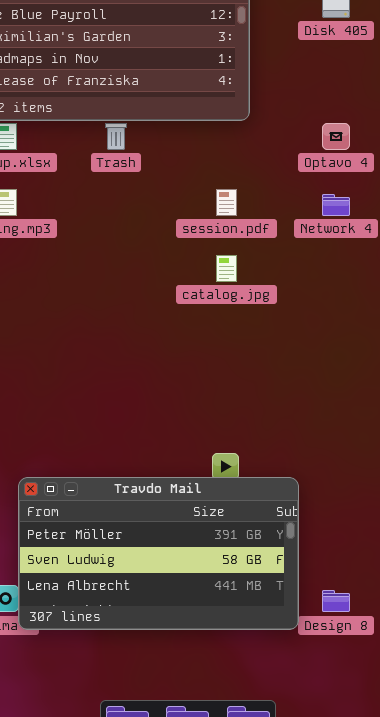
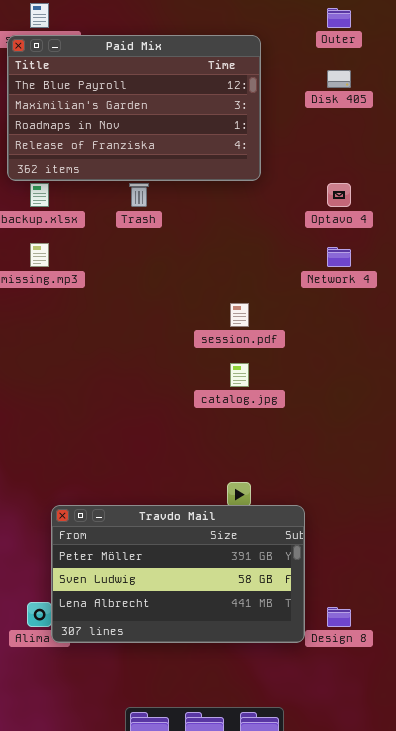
session.pdf: [216,189,237,216] -> [230,303,249,327], moved
catalog.jpg: [216,255,237,282] -> [230,363,249,387], moved

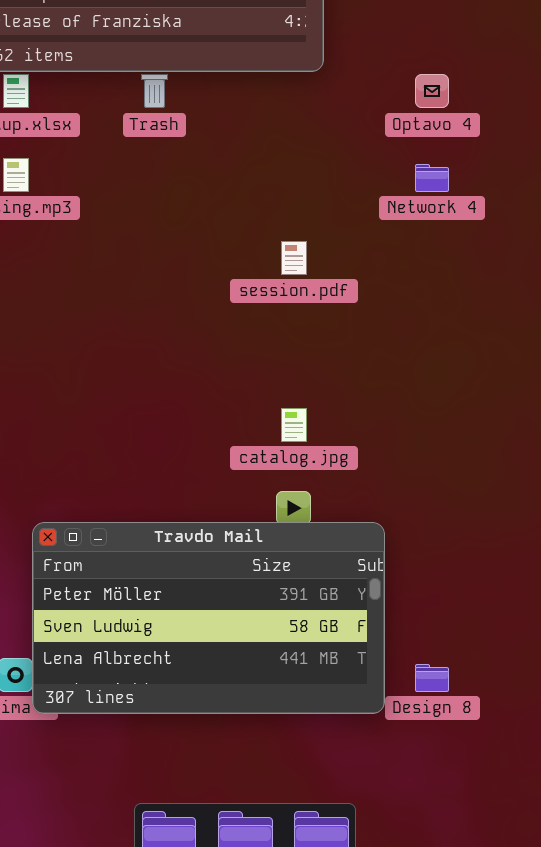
catalog.jpg: [230,363,249,387] -> [281,408,307,442], moved

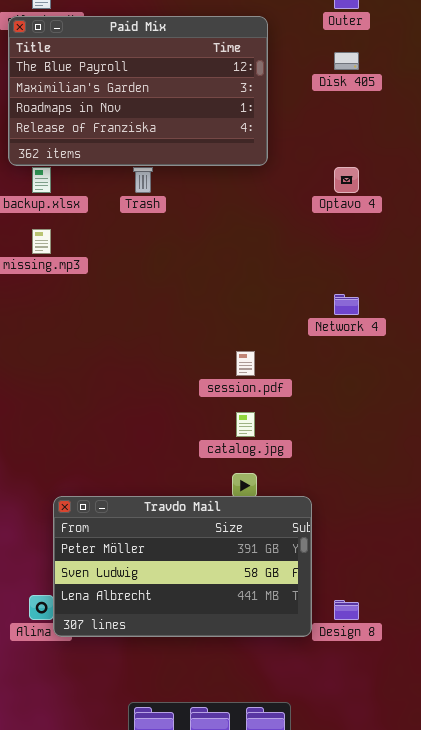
Network 4: [415,164,449,192] -> [334,294,359,315], moved
session.pdf: [281,241,307,275] -> [236,351,255,376], moved

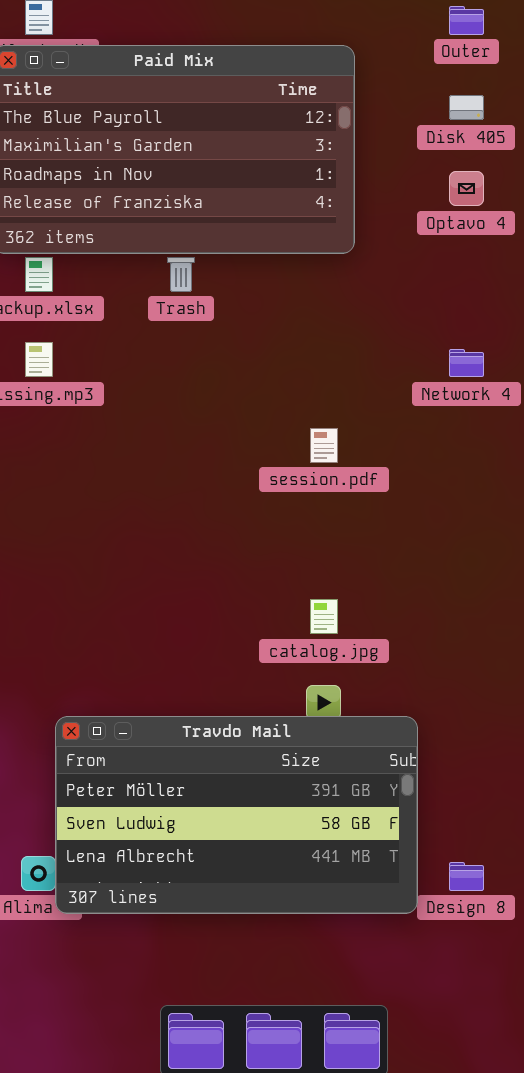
Optavo 4: [334,167,359,193] -> [449,171,484,206], moved
Network 4: [334,294,359,315] -> [449,349,484,377], moved
session.pdf: [236,351,255,376] -> [310,428,338,463], moved

